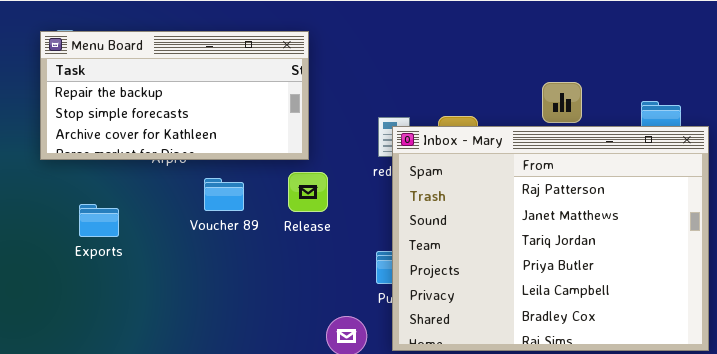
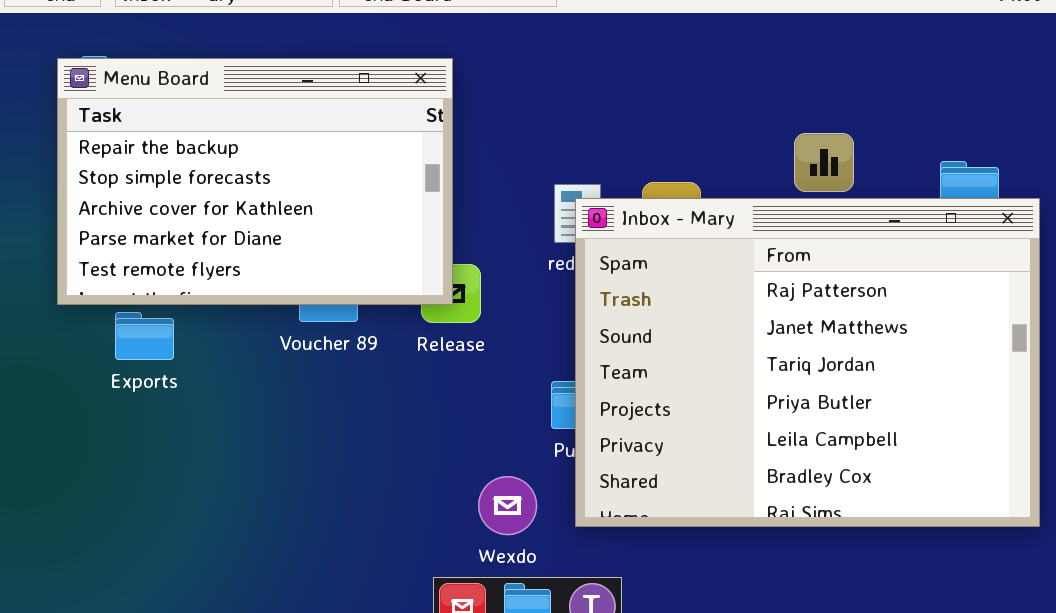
Menu Board: [40,31,309,160] -> [57,58,453,305], resized

